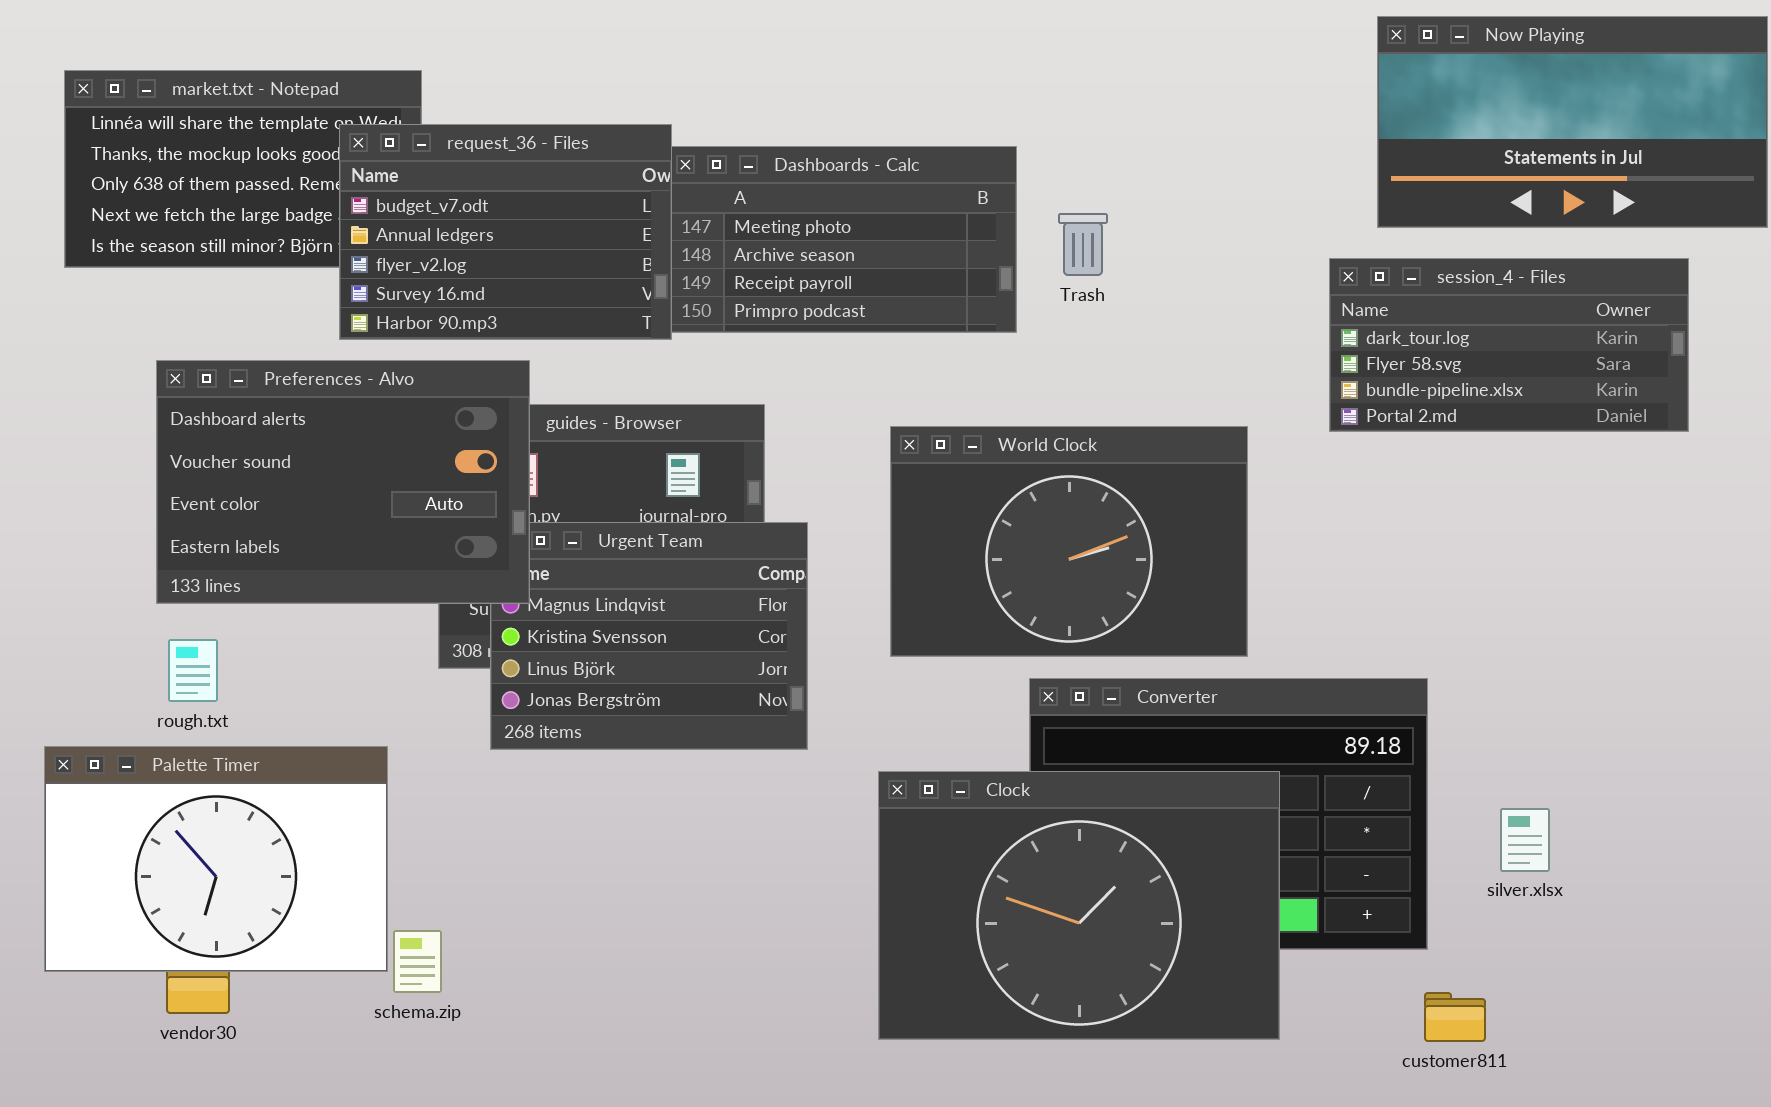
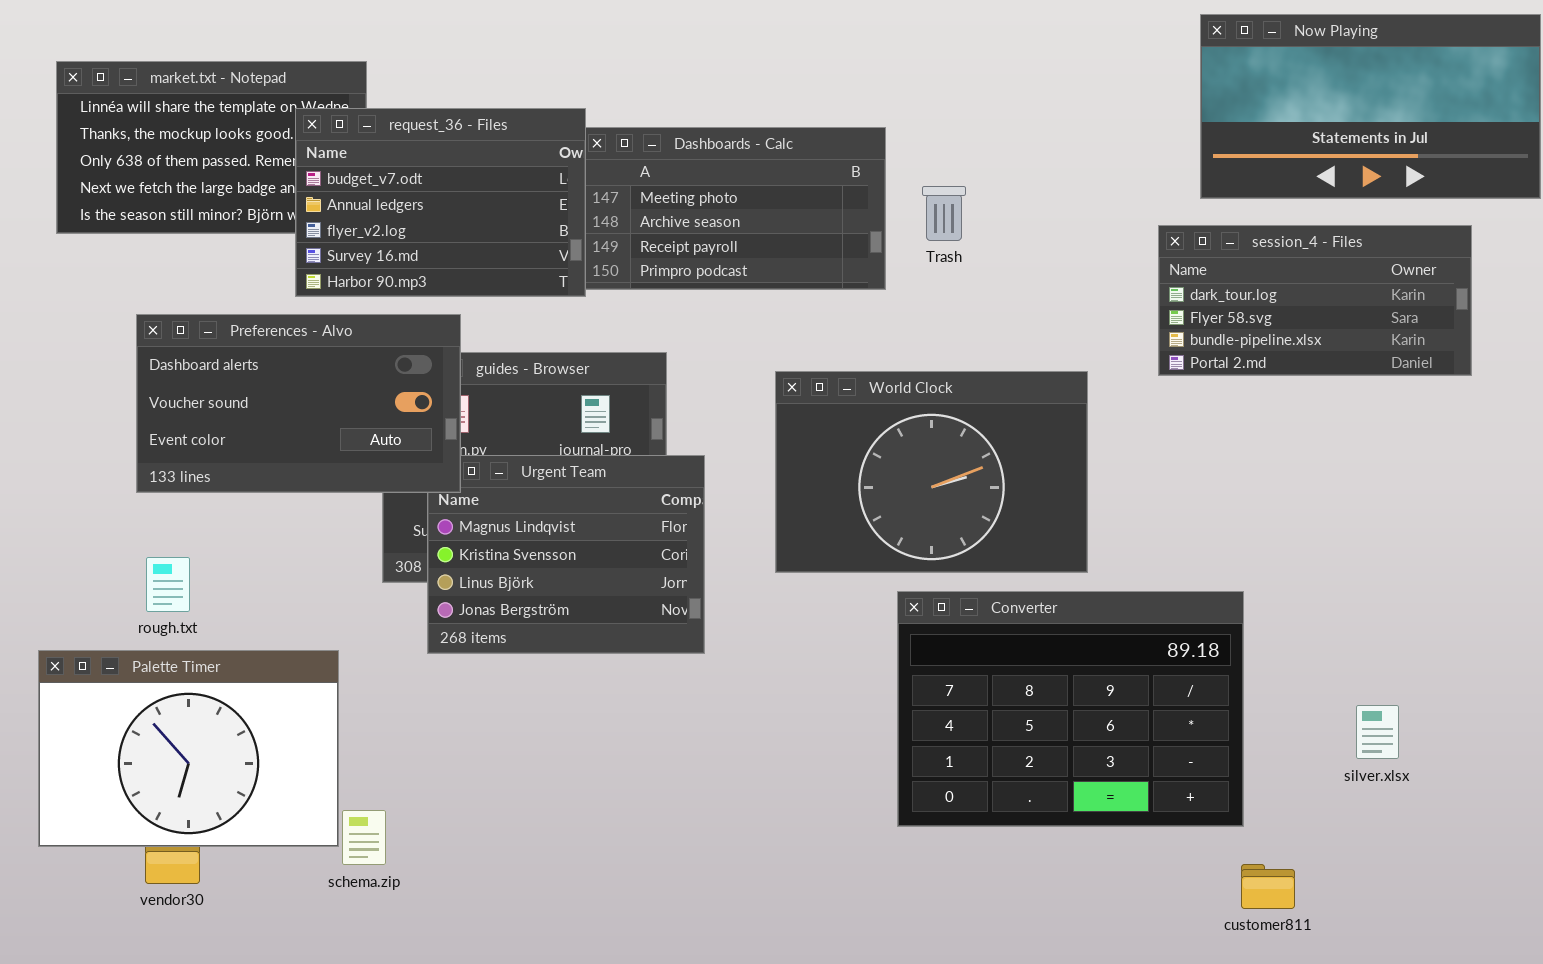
Preferences - Alvo: [156,360,530,604] -> [136,314,461,493], resized
Clock: [878,771,1280,1040] -> none, closed
silver.xlsx: [1500,808,1550,872] -> [1356,705,1399,759], moved

